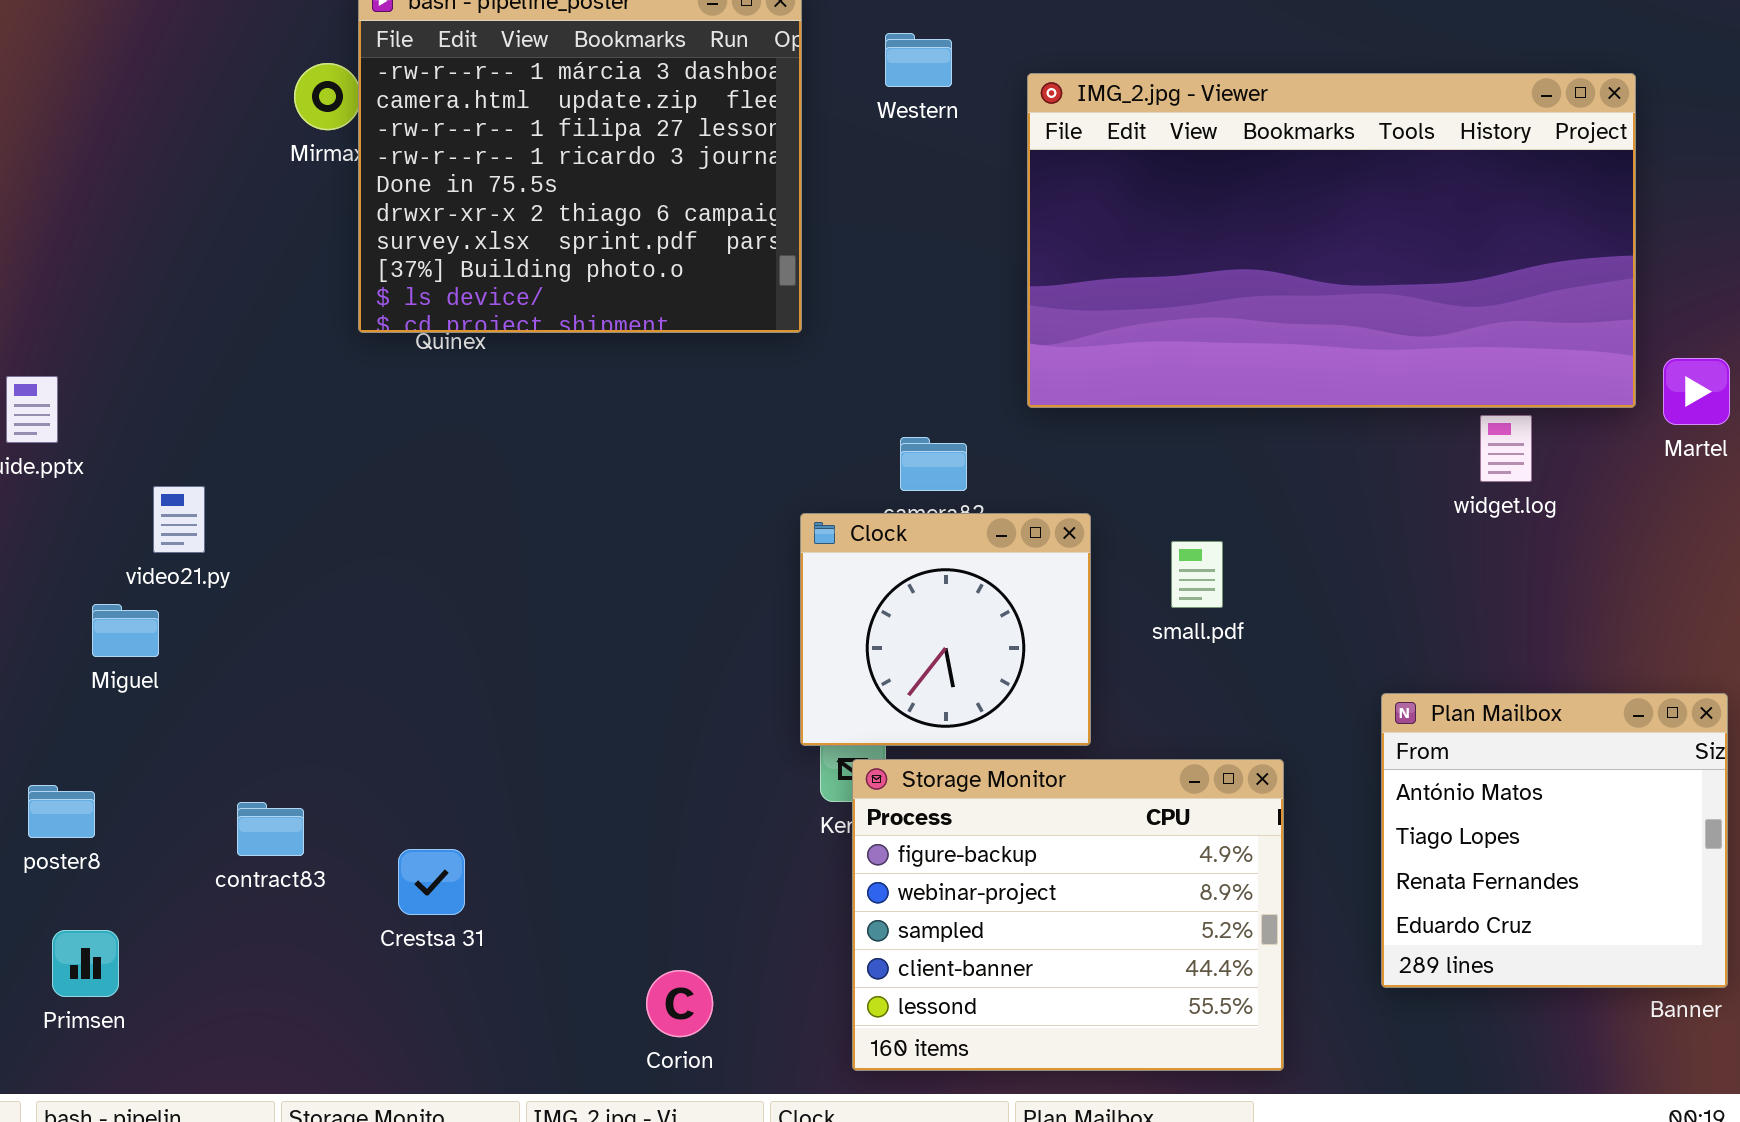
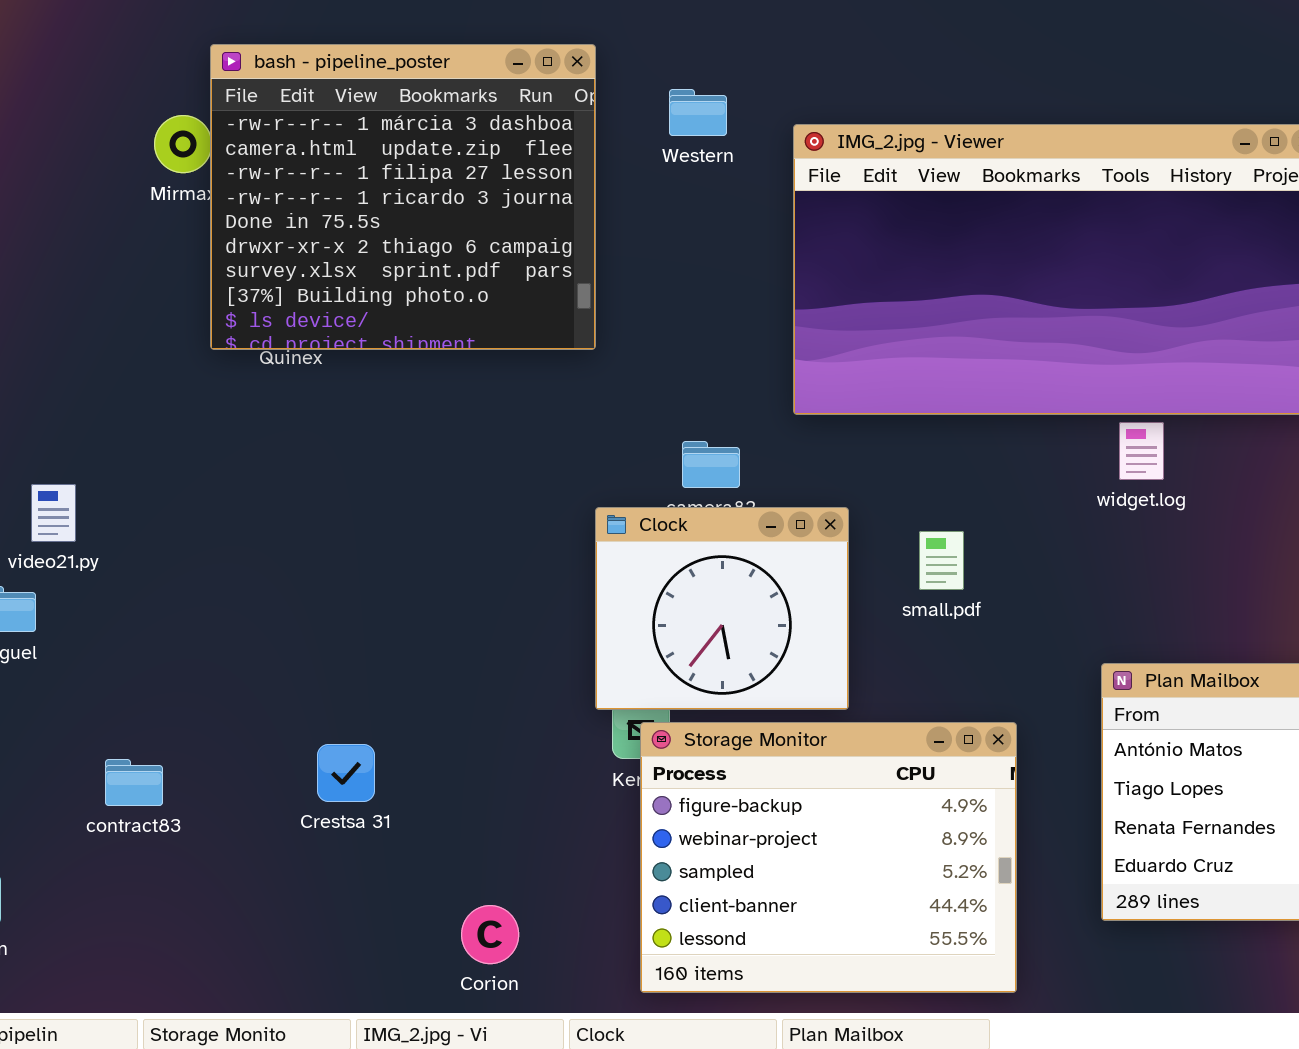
widget.log: [1480,415,1532,482] -> [1119,422,1164,480], moved
Crestsa 31: [398,849,465,915] -> [317,744,375,802], moved

